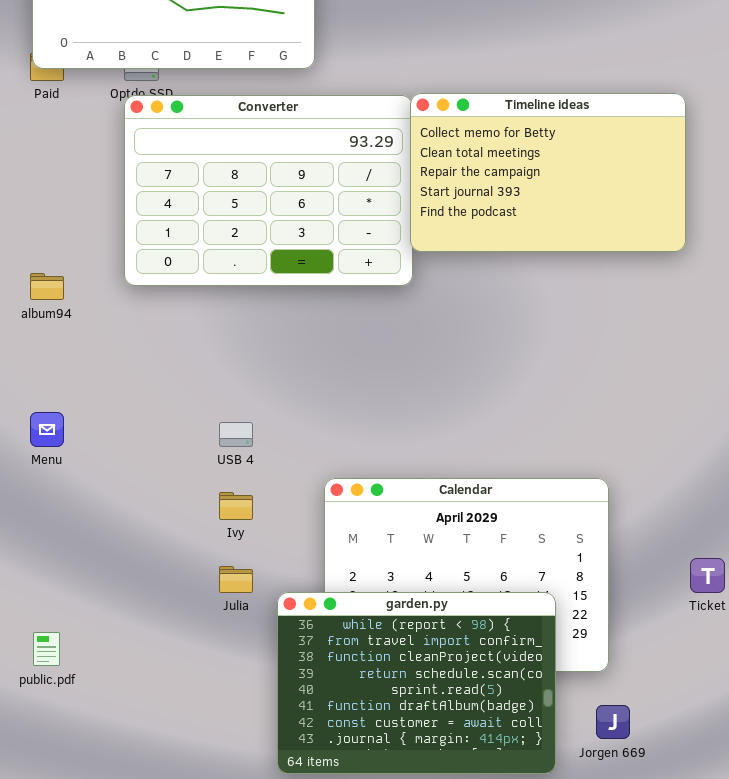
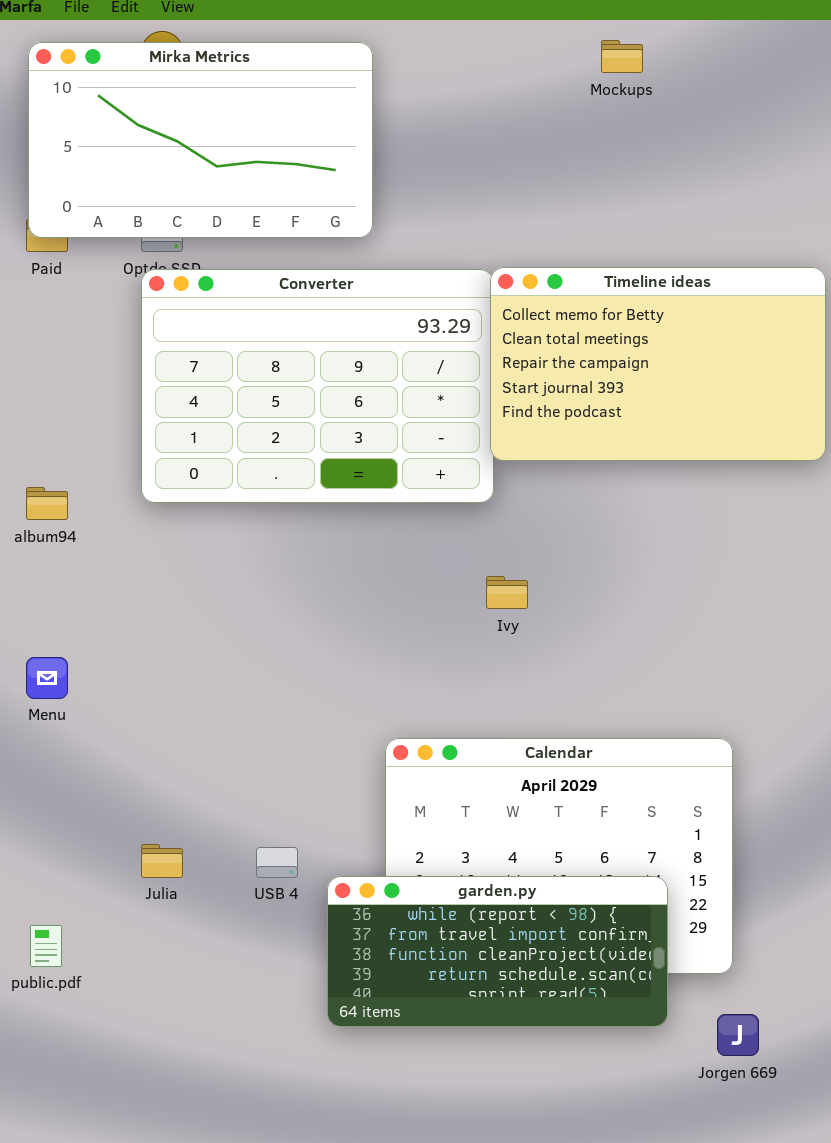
USB 4: [219,422,253,447] -> [256,847,298,878], moved
Ivy: [219,492,253,520] -> [486,576,528,609], moved
Julia: [219,566,253,593] -> [141,844,183,878], moved
garden.py: [277,592,556,774] -> [327,876,668,1027], resized

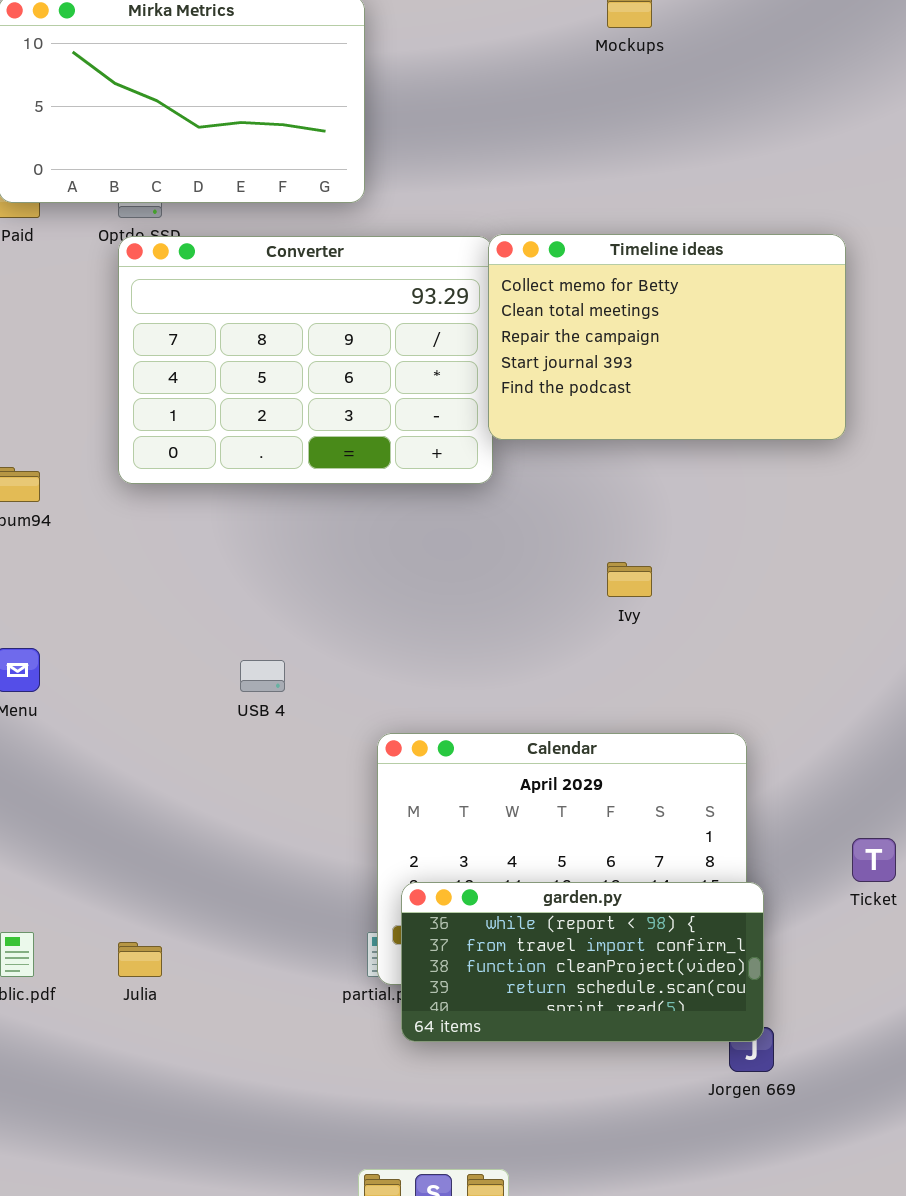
Ivy: [486,576,528,609] -> [607,562,652,597], moved
Julia: [141,844,183,878] -> [118,942,162,977], moved
USB 4: [256,847,298,878] -> [240,660,285,692], moved
garden.py: [327,876,668,1027] -> [401,882,764,1042], moved

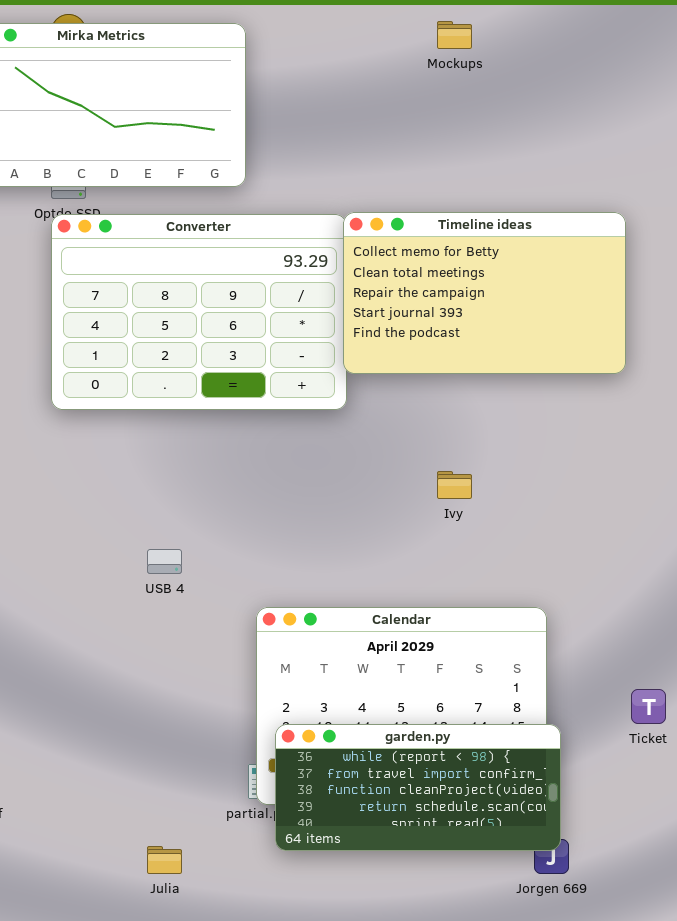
Julia: [118,942,162,977] -> [147,846,182,874], moved

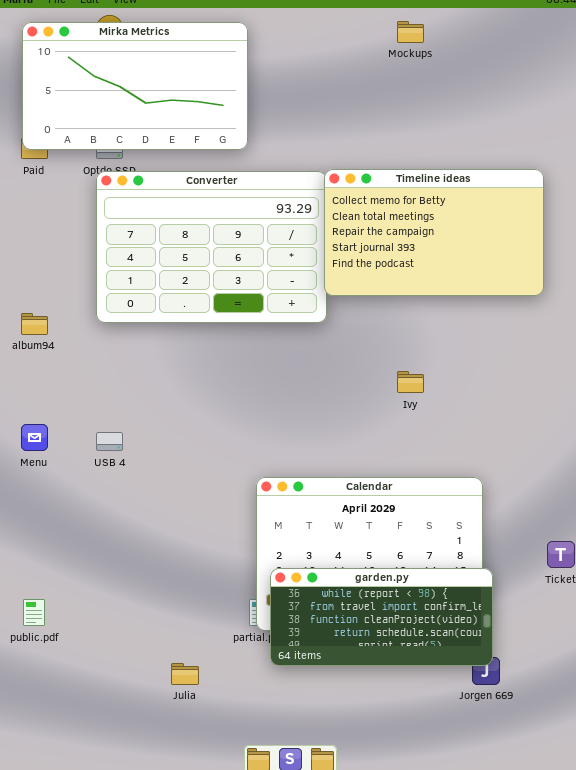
USB 4: [147,549,182,574] -> [96,432,123,451], moved

